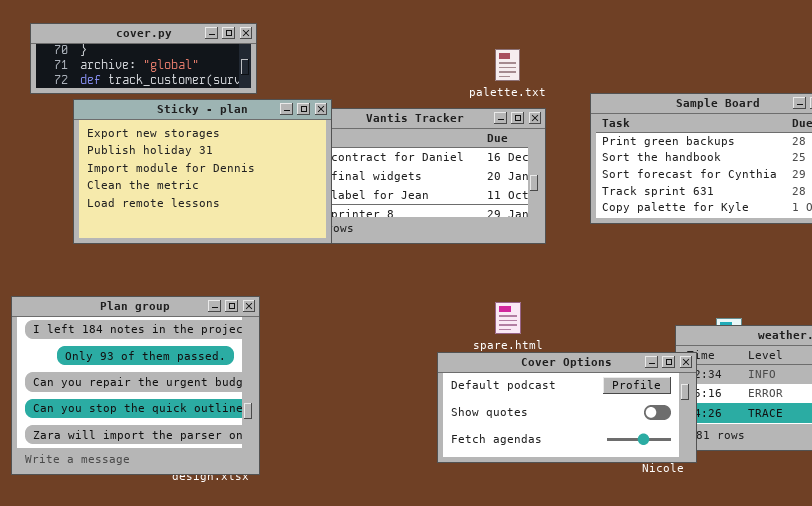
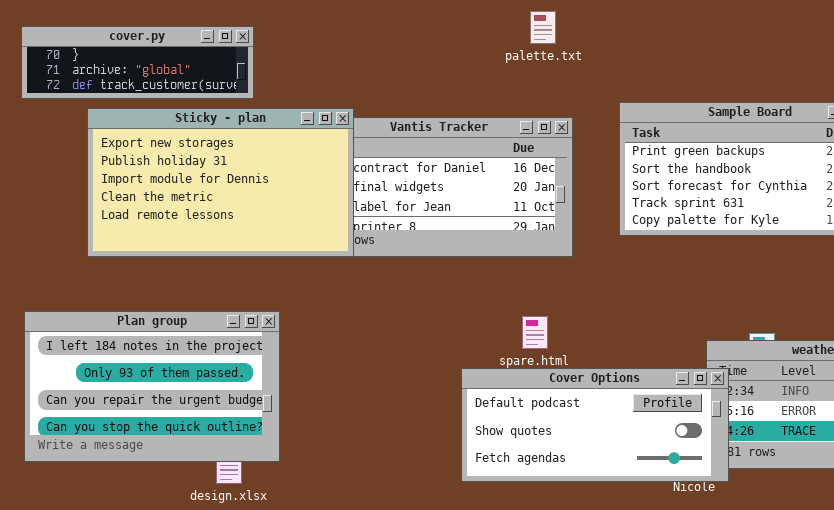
cover.py: [30,23,257,94] -> [21,26,254,99], moved
palette.txt: [495,49,520,81] -> [530,11,556,44], moved
Plan group: [11,296,260,475] -> [24,311,280,462], resized

